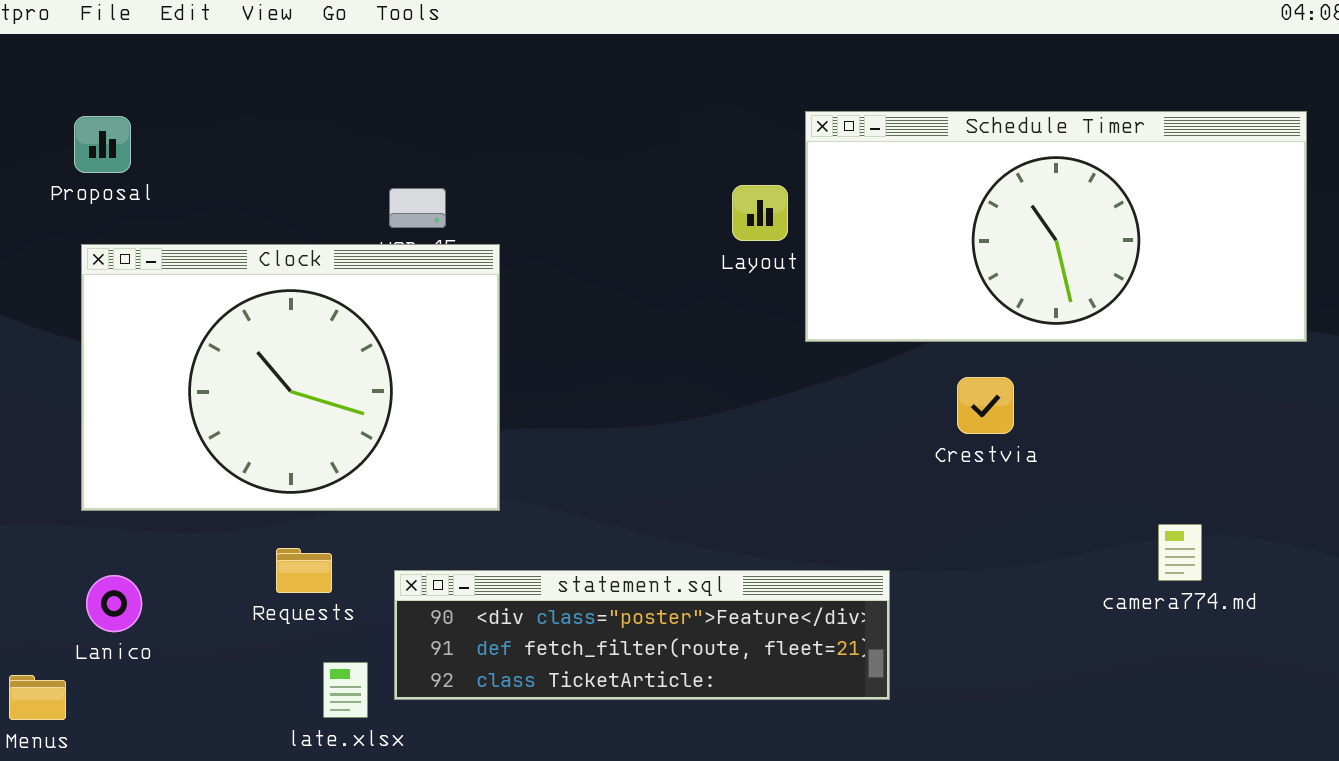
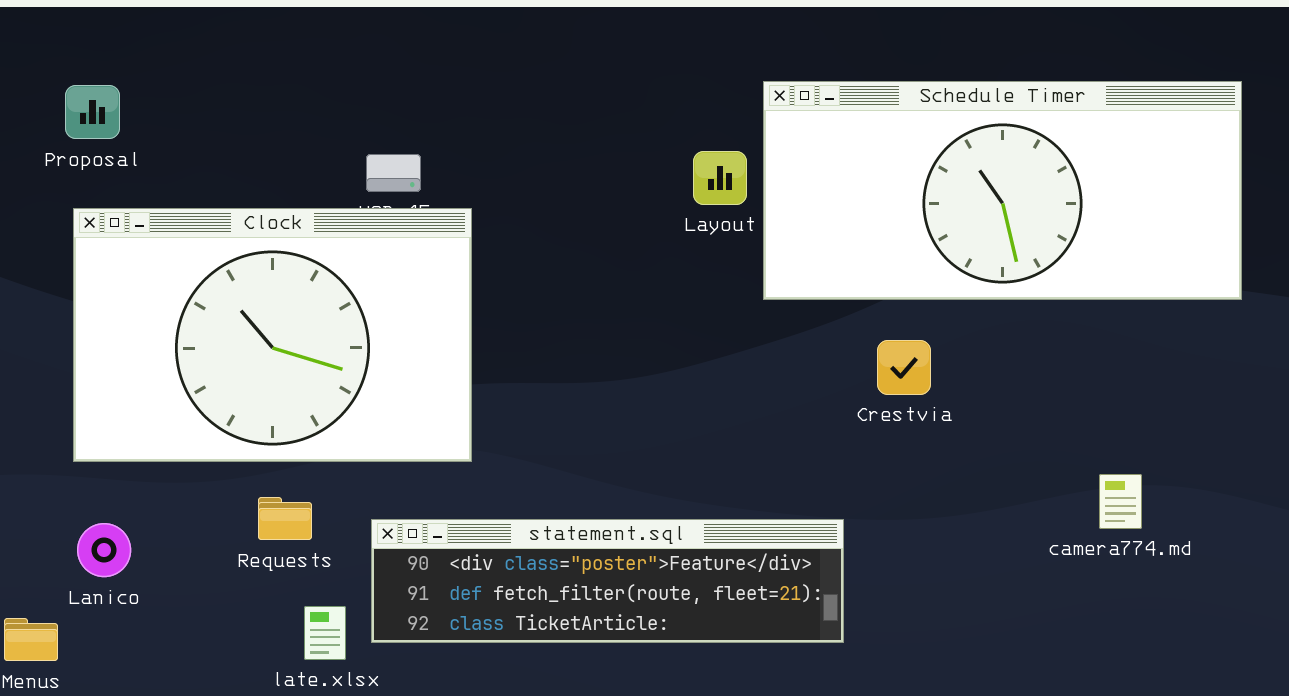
Crestvia: [957,377,1014,434] -> [877,340,931,395], moved

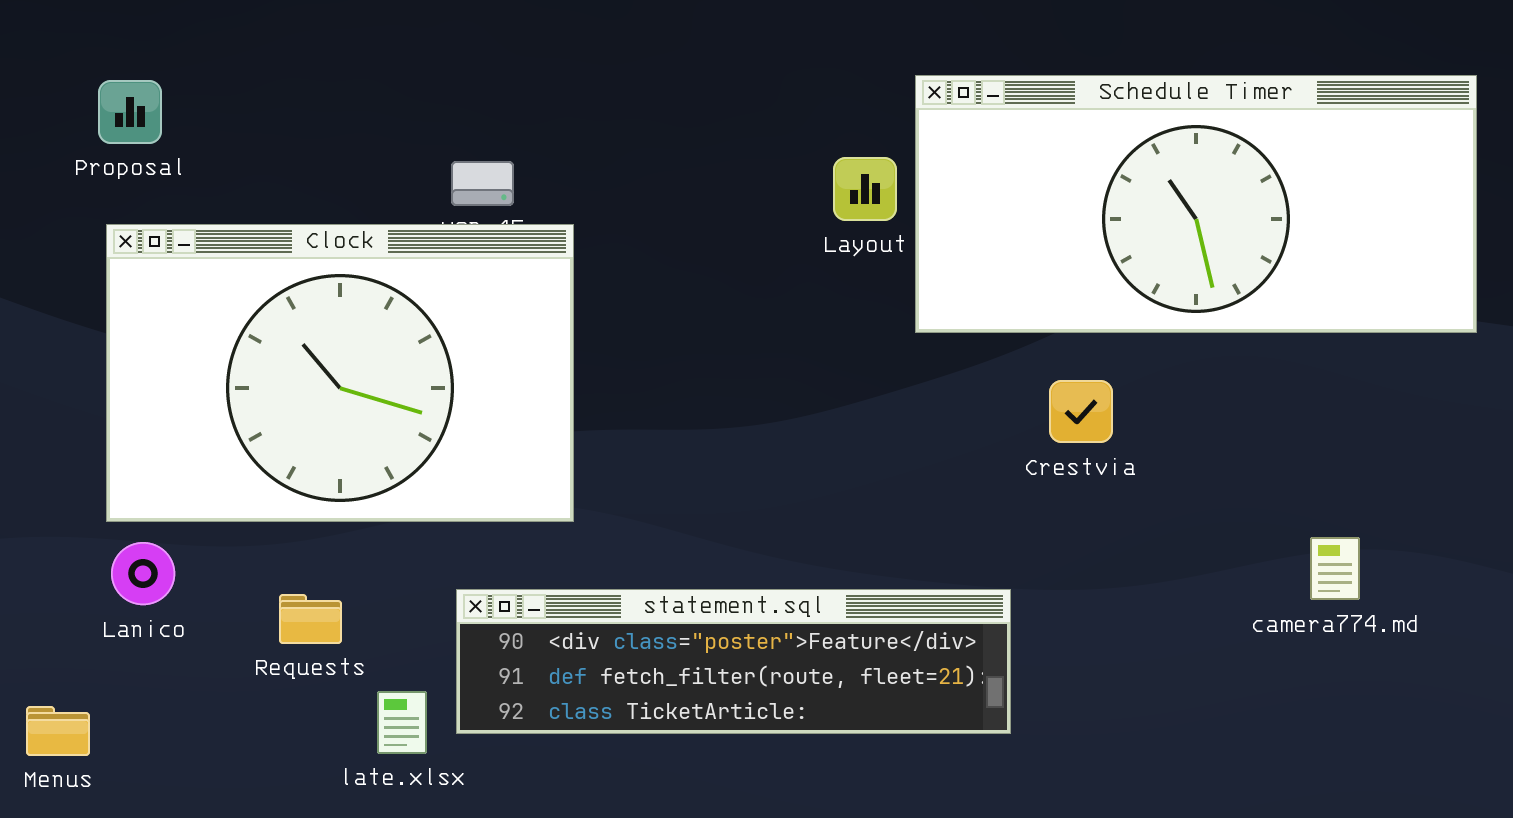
Requests: [258,497,312,540] -> [279,594,342,644], moved
Lanico: [77,523,131,577] -> [111,542,175,605], moved

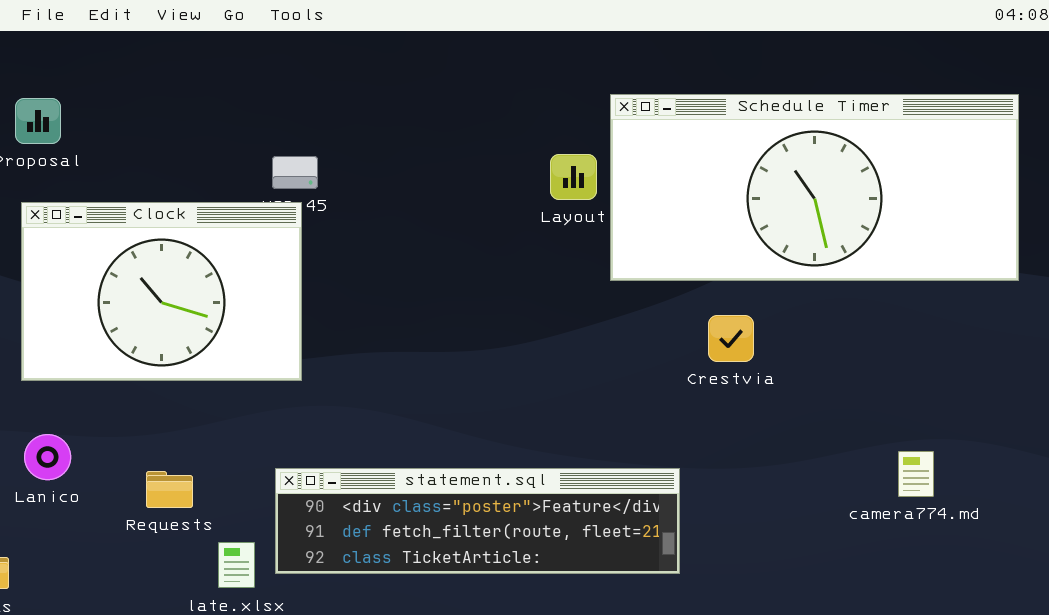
Clock: [106,224,574,522] -> [21,202,302,381], resized
camera774.md: [1310,537,1360,600] -> [898,451,934,497], moved

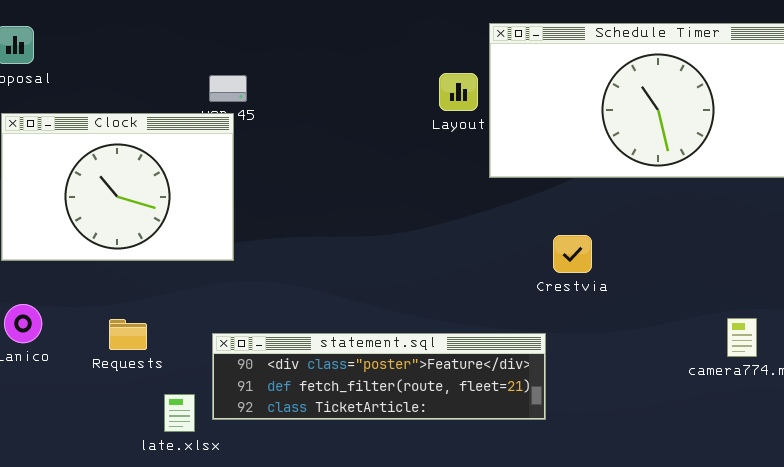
Crestvia: [708,315,754,362] -> [553,235,592,273], moved
Requests: [146,471,193,508] -> [109,319,147,350], moved

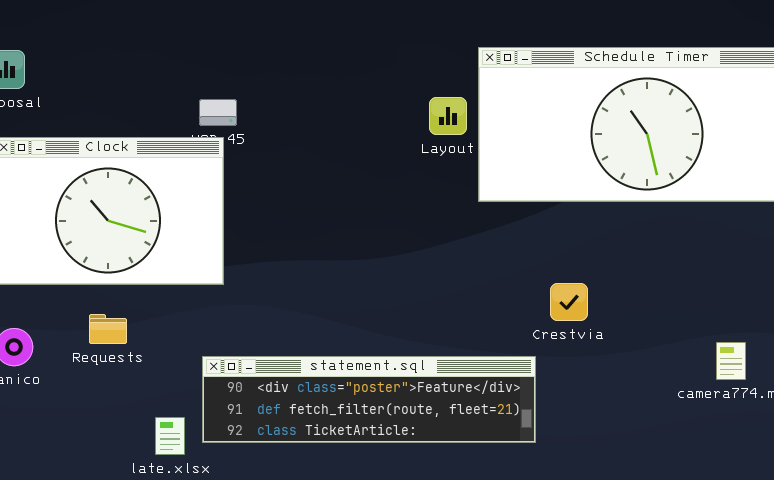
Crestvia: [553,235,592,273] -> [550,283,588,321], moved
Requests: [109,319,147,350] -> [89,314,127,344], moved

